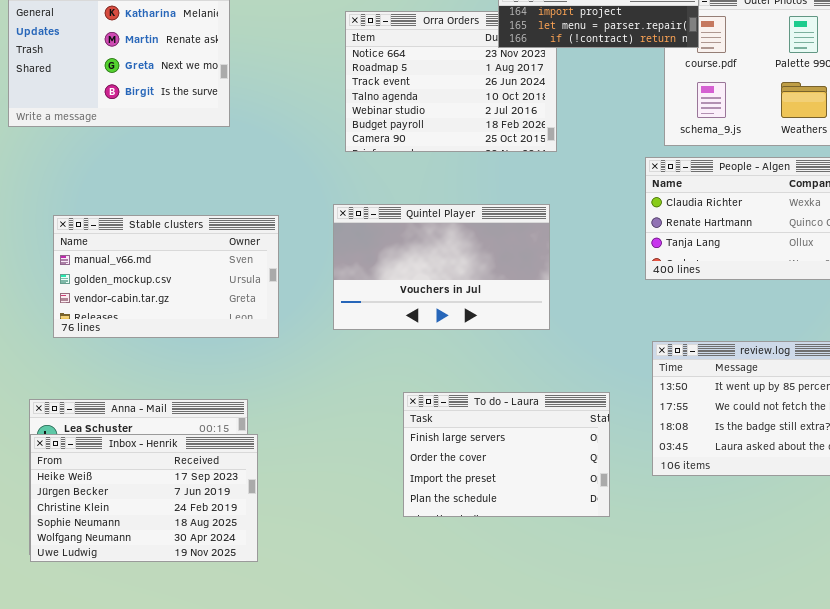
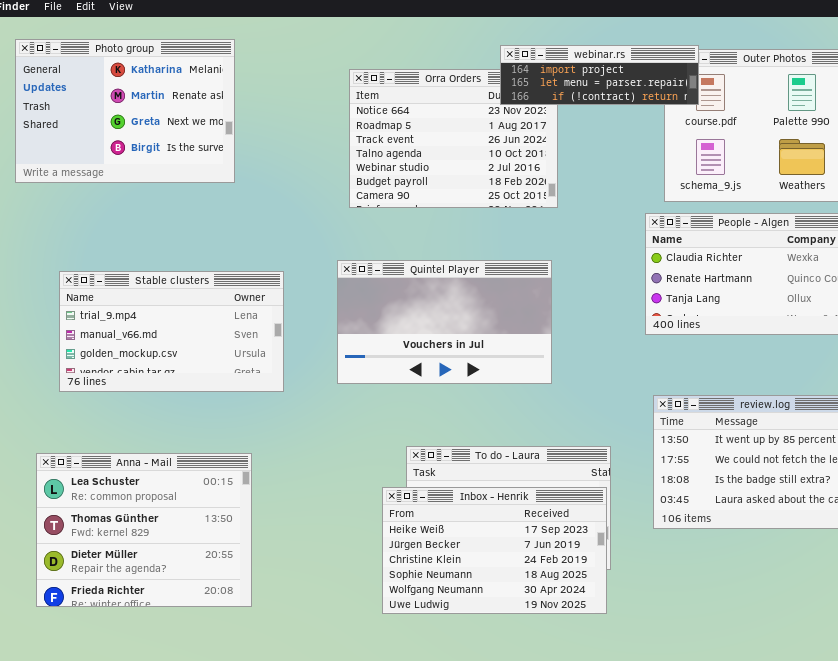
Stable clusters: [53,215,279,338] -> [59,271,284,392], scrolled up 1 row
Inbox - Henrik: [30,434,258,562] -> [382,487,607,614], moved

